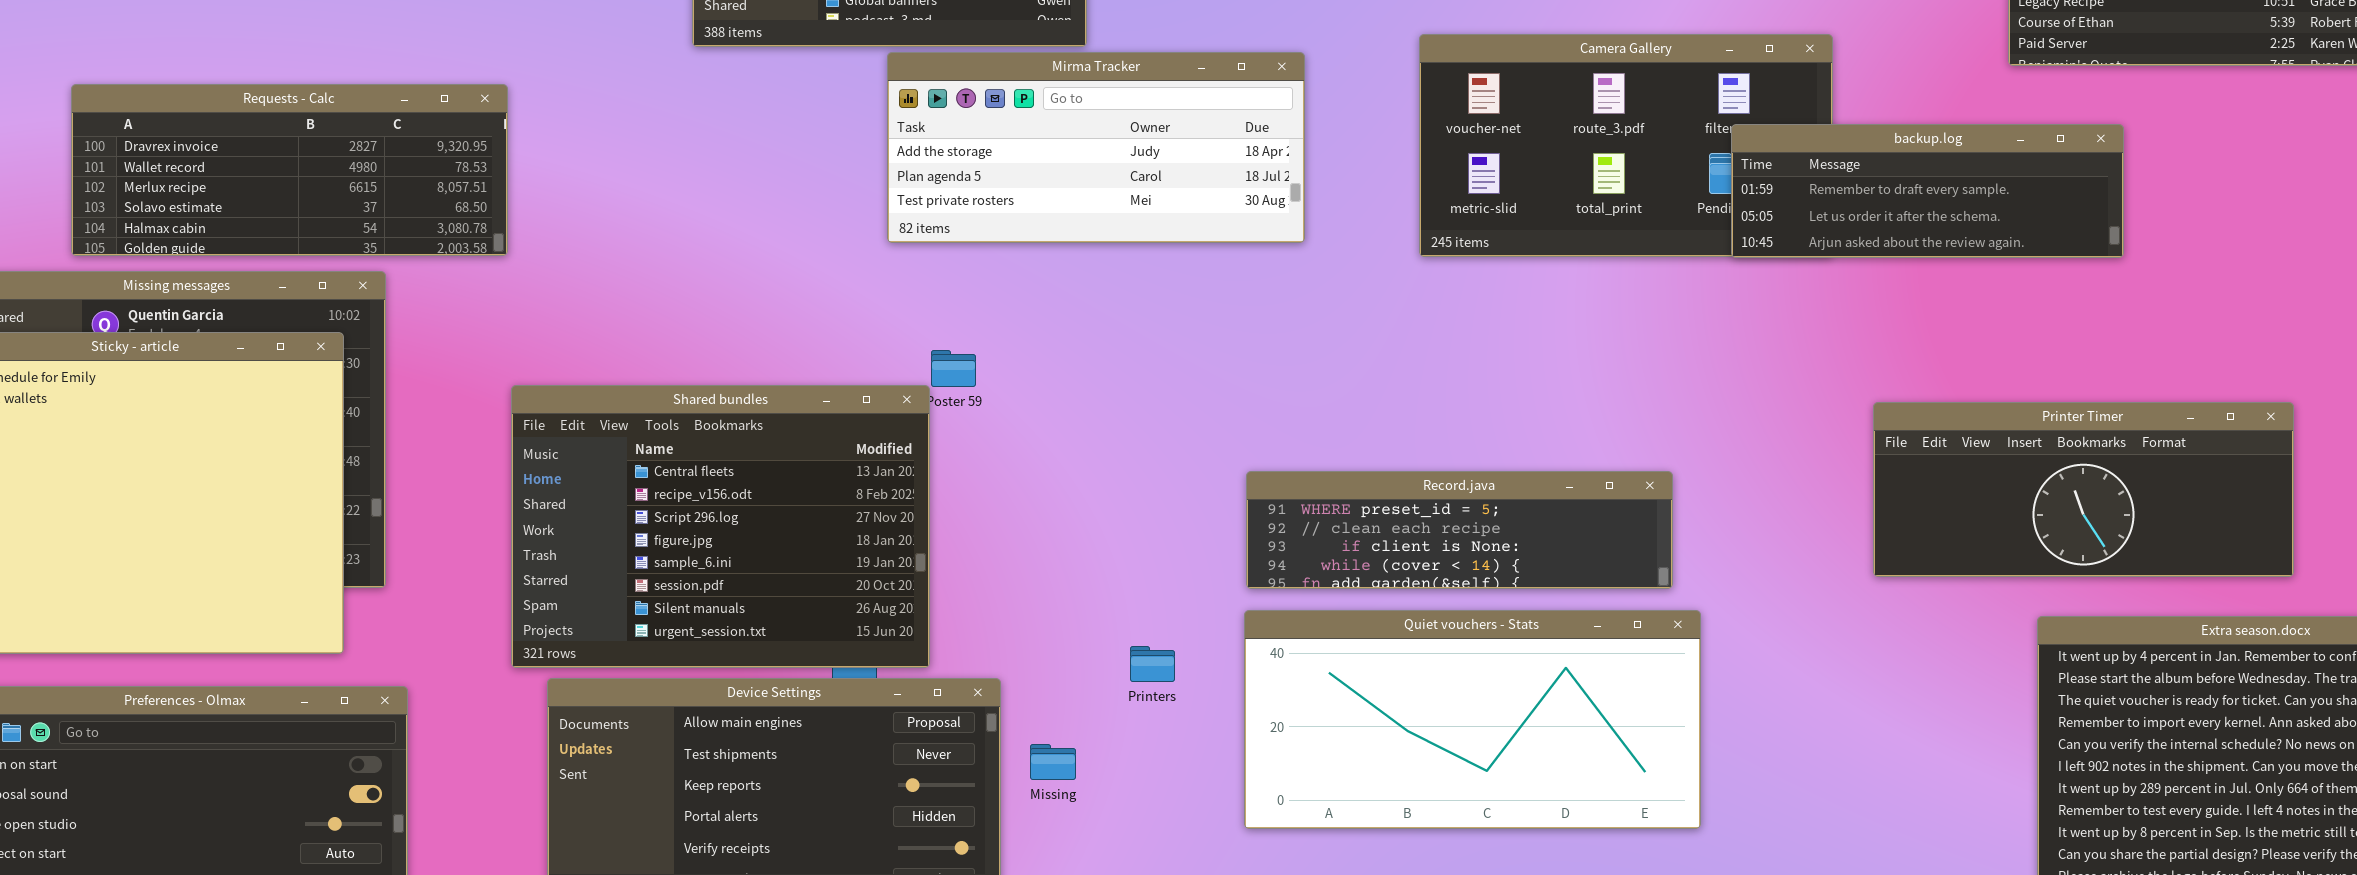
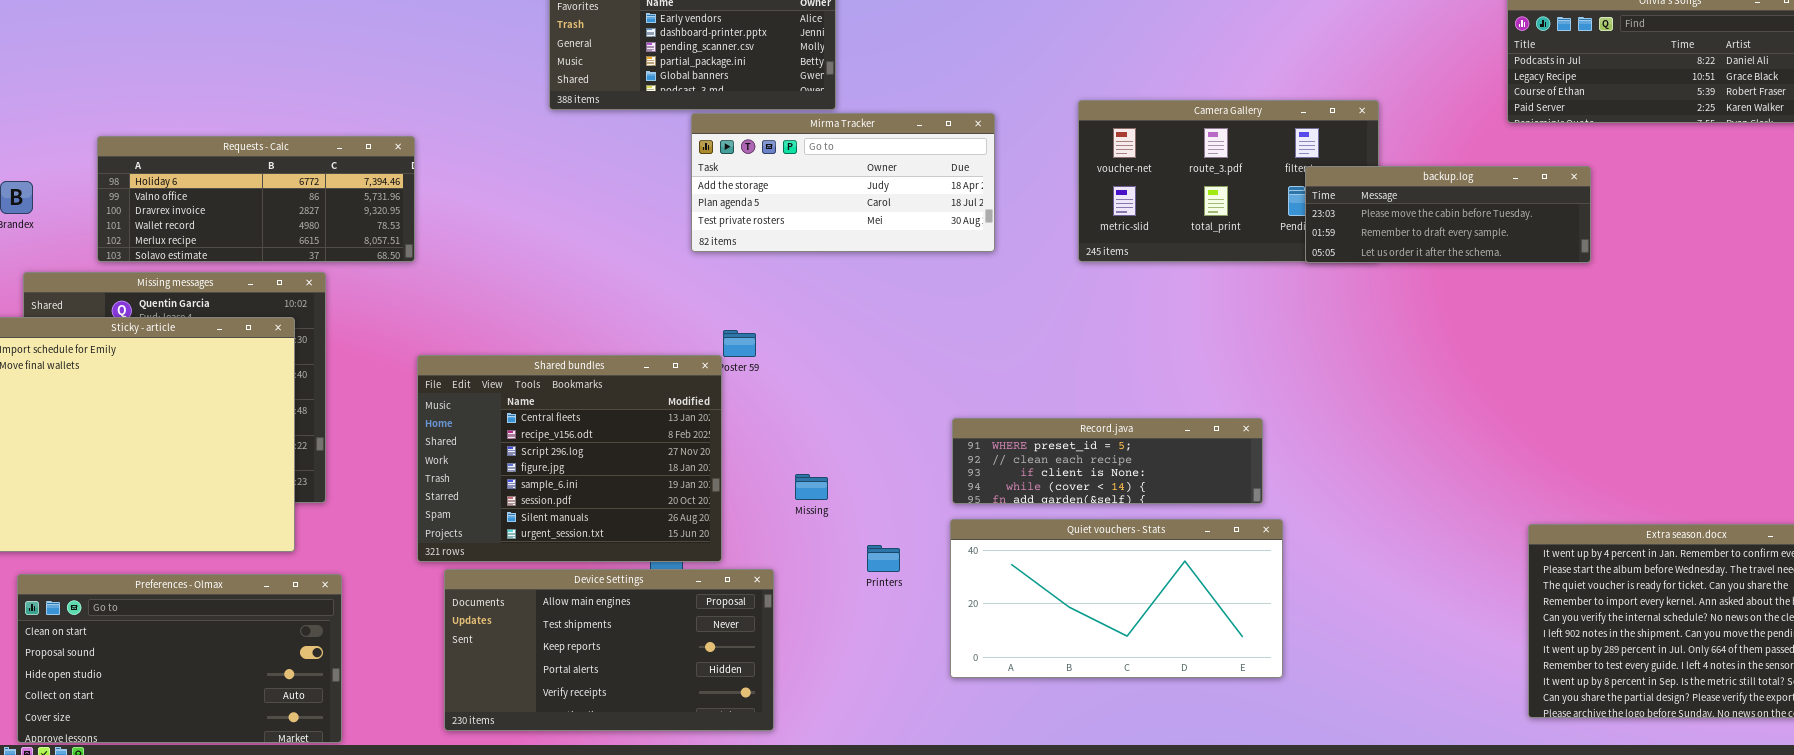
Requests - Calc: [71,84,508,256] -> [97,136,415,262], scrolled up 2 rows
backup.log: [1731,124,2124,258] -> [1305,166,1591,263], scrolled up 1 row
Printer Timer: [1873,402,2294,577] -> none, closed
Missing: [1030,744,1076,780] -> [795,474,828,500], moved

